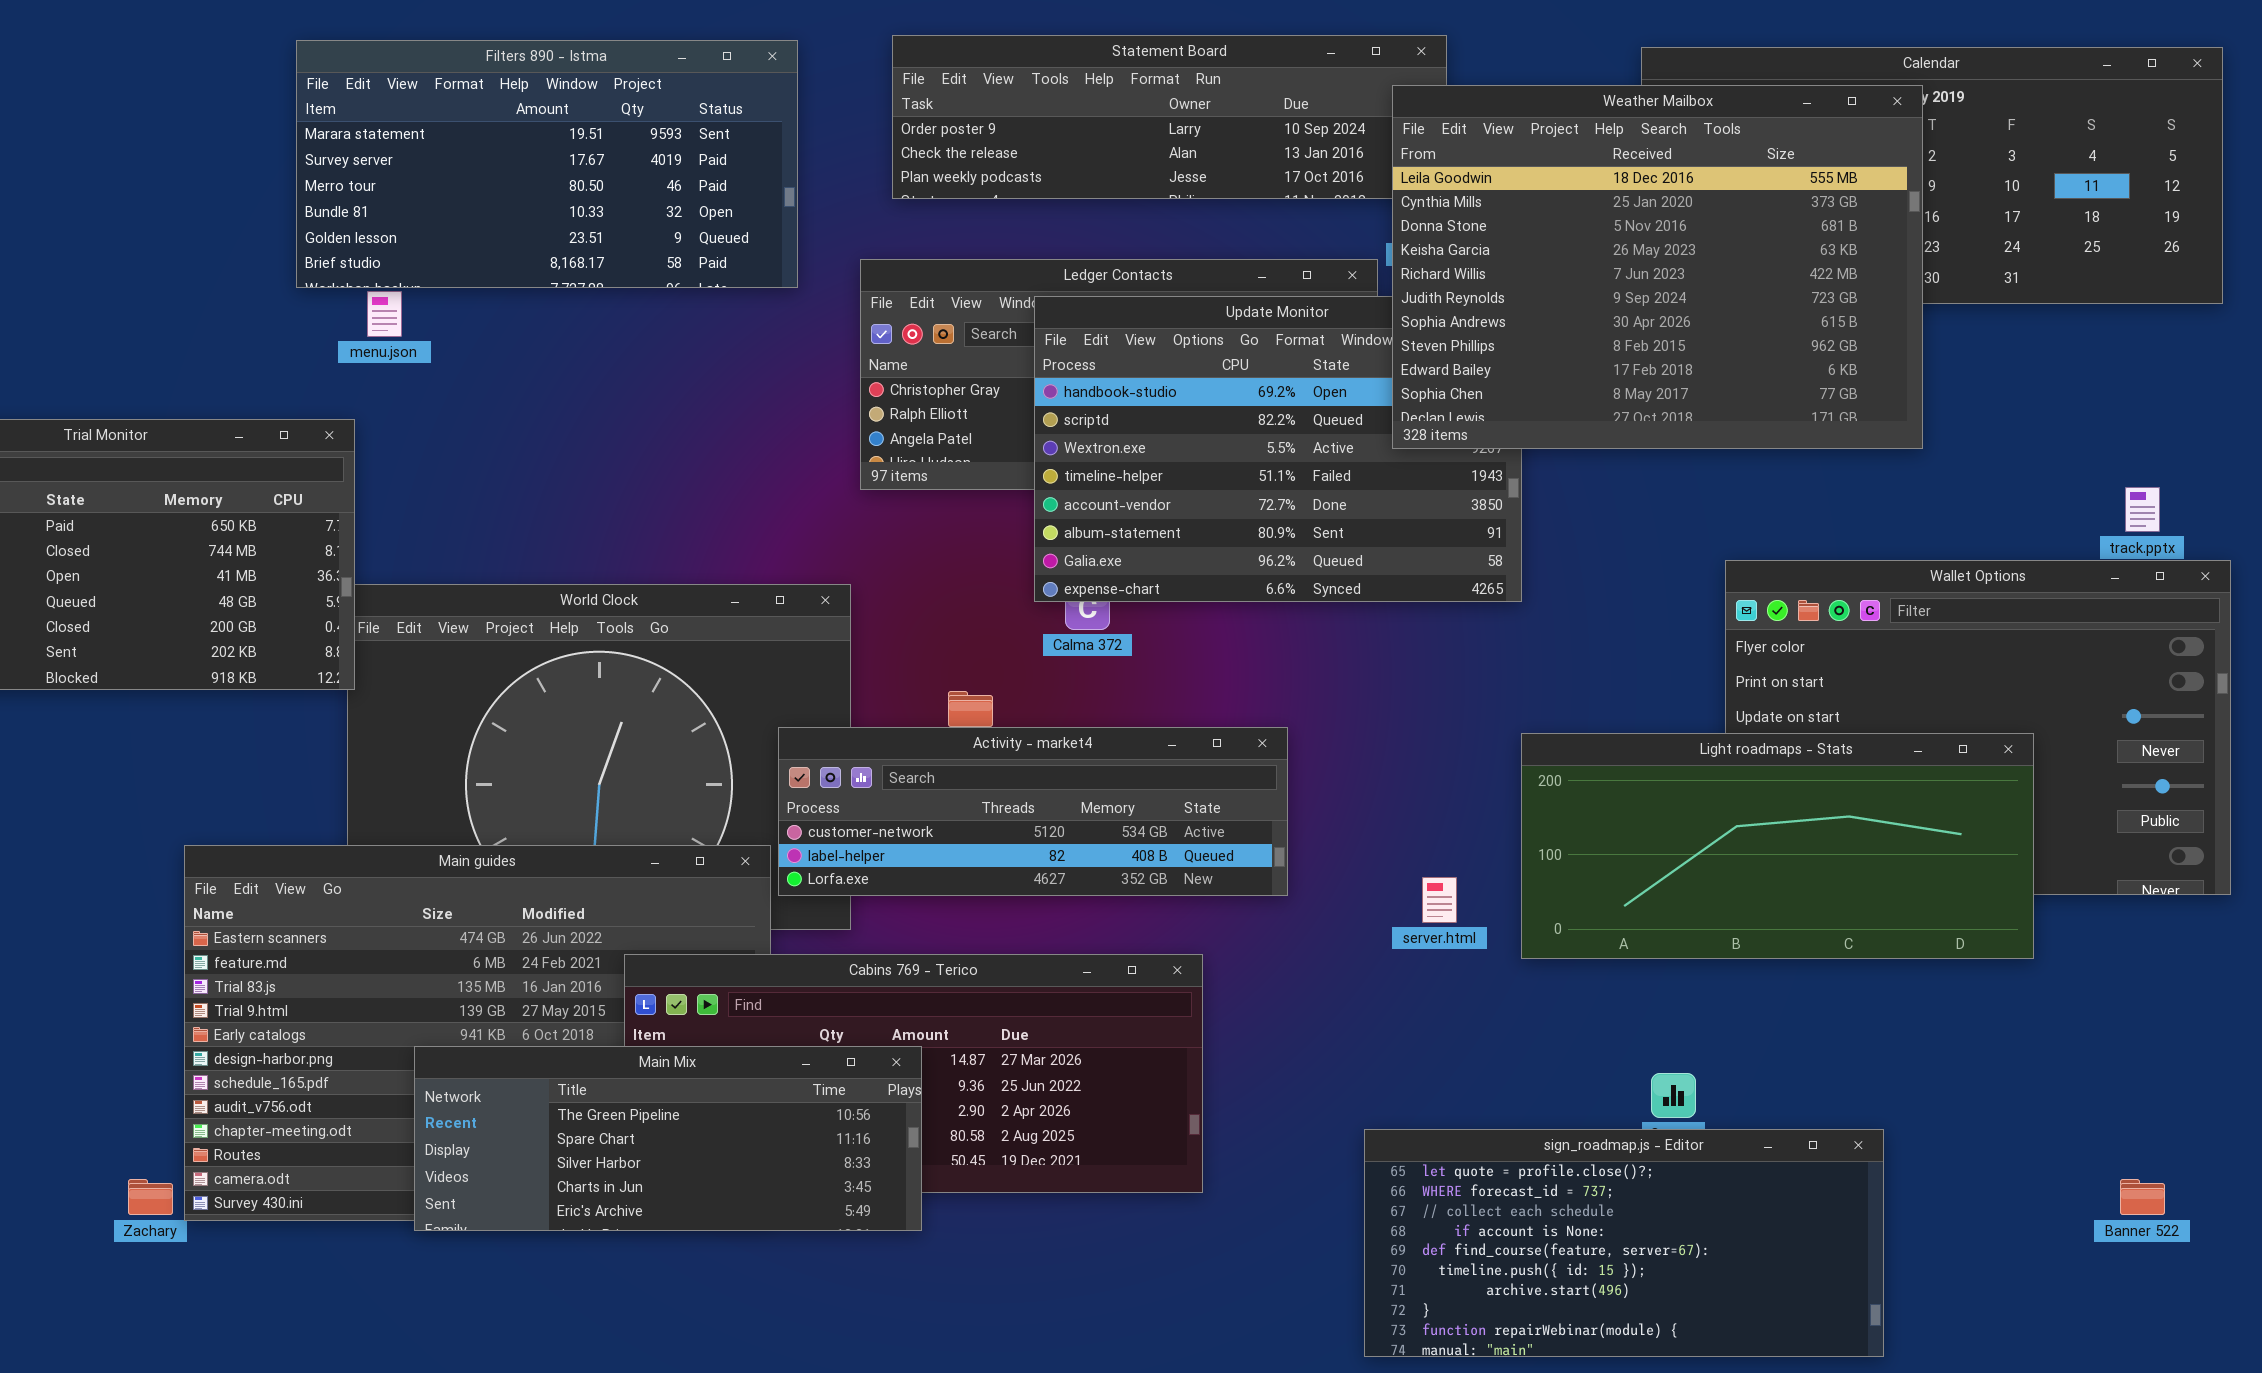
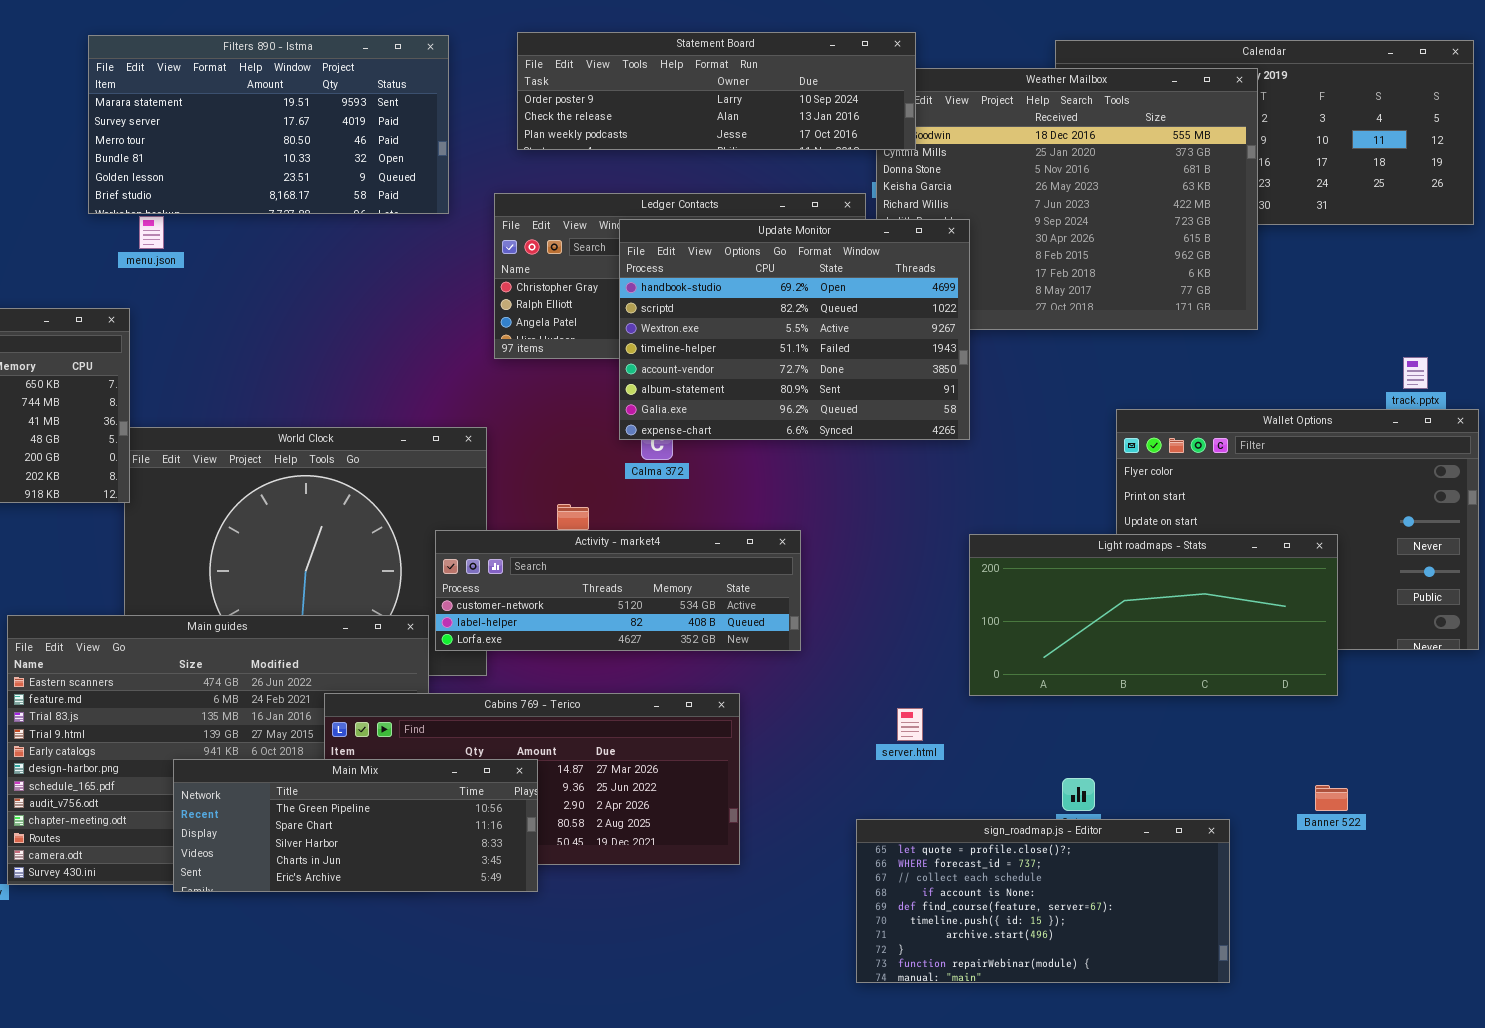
Statement Board: [892,35,1447,199] -> [517,32,916,150], raised
Update Monitor: [1034,296,1522,602] -> [619,219,970,440], raised
server.html: [1422,877,1457,923] -> [897,708,923,741], moved
Banner 522: [2120,1179,2165,1215] -> [1315,785,1348,811], moved

